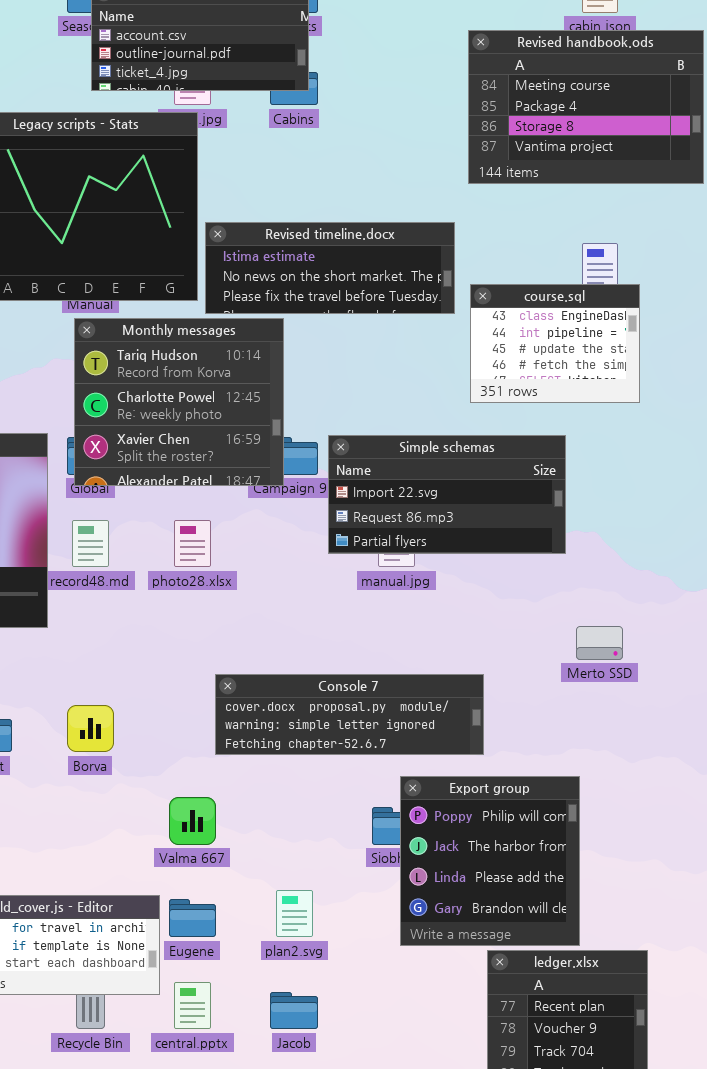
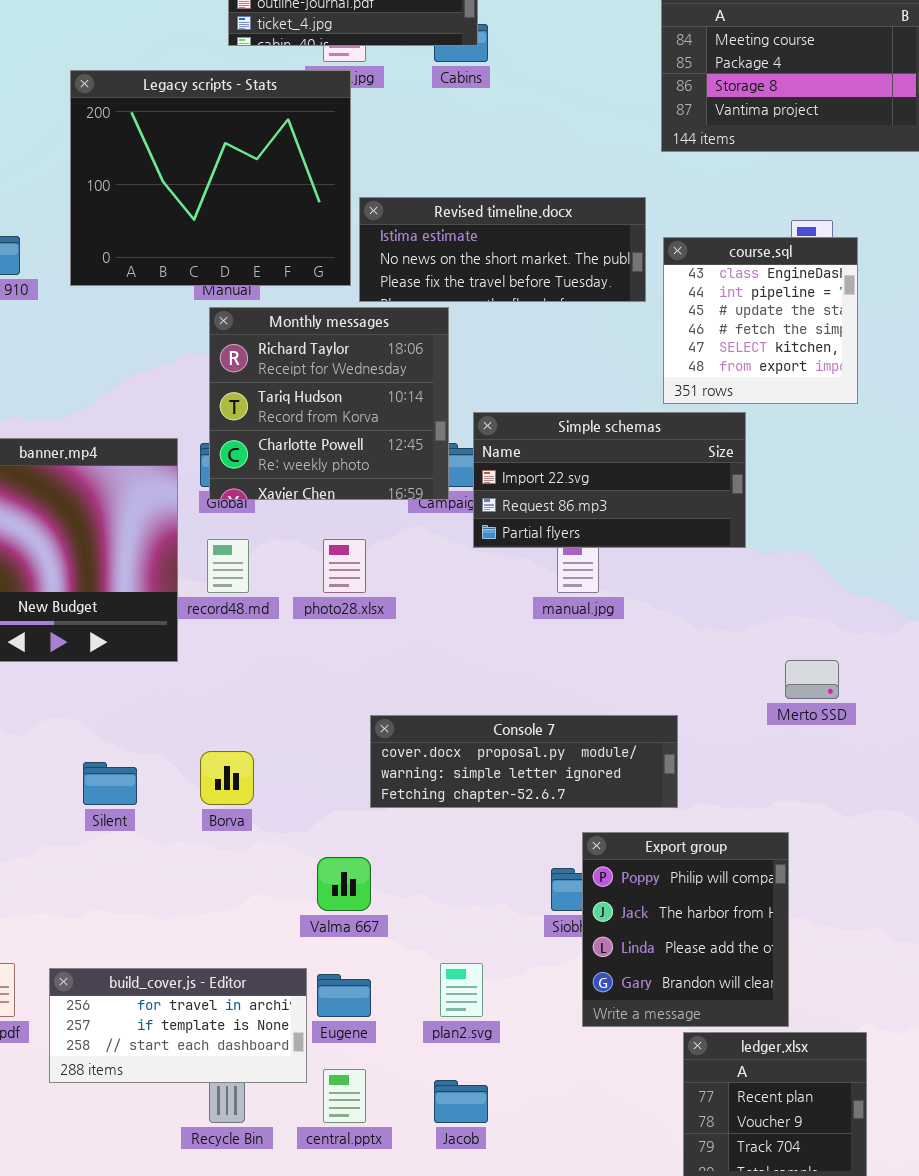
course.sql: [470,284,640,403] -> [663,237,858,404], resized
Monthly messages: [74,318,284,486] -> [209,307,449,500], scrolled up 1 row
Simple schemas: [328,435,566,554] -> [473,412,746,548], moved

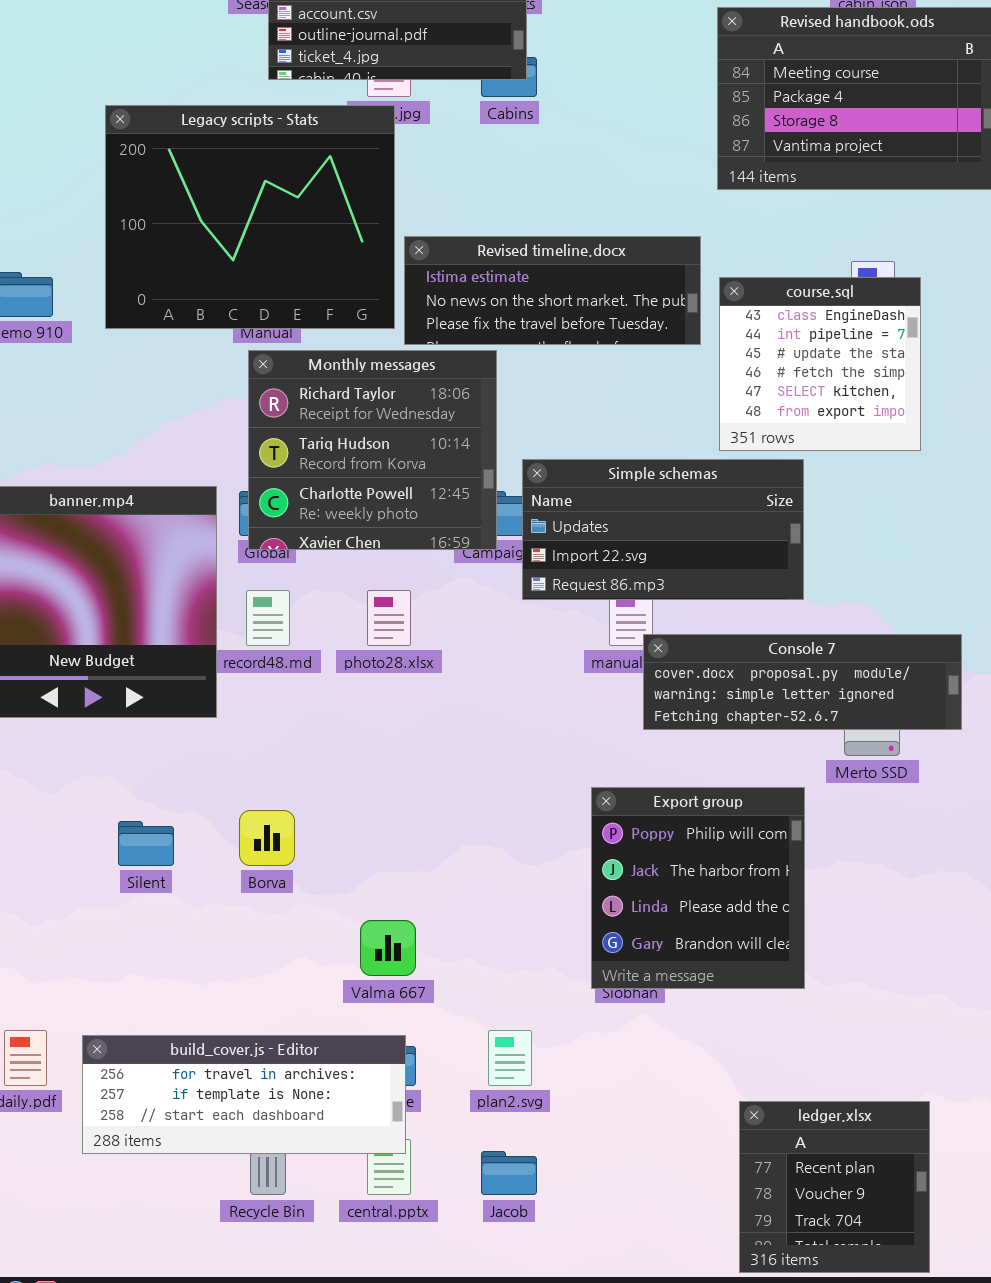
Simple schemas: [473,412,746,548] -> [522,459,804,600], scrolled up 1 row
Console 7: [370,715,678,808] -> [643,634,962,730], moved
Export group: [582,832,789,1027] -> [591,787,805,989], moved
build_cover.js - Editor: [49,968,307,1083] -> [82,1035,406,1154], resized

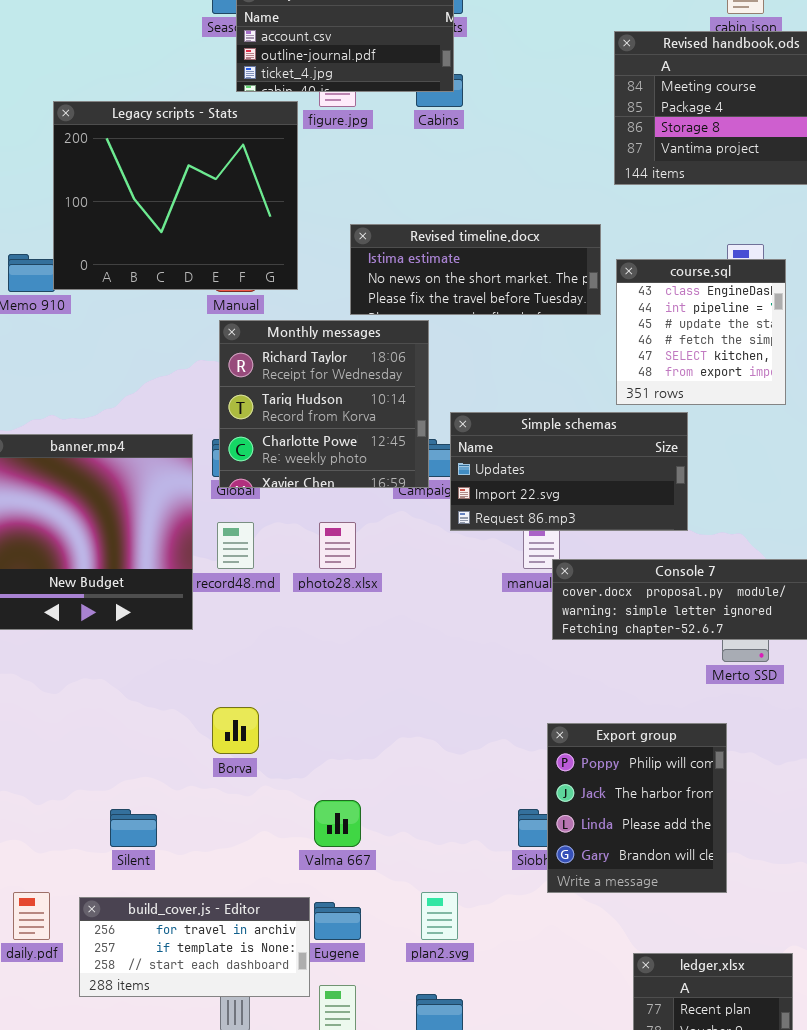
Legacy scripts - Stats: [105,105,395,329] -> [53,101,298,290], moved
Export group: [591,787,805,989] -> [547,723,727,893], moved
Silent: [118,821,174,866] -> [110,809,157,847], moved
build_cover.js - Editor: [82,1035,406,1154] -> [79,897,310,997], resized

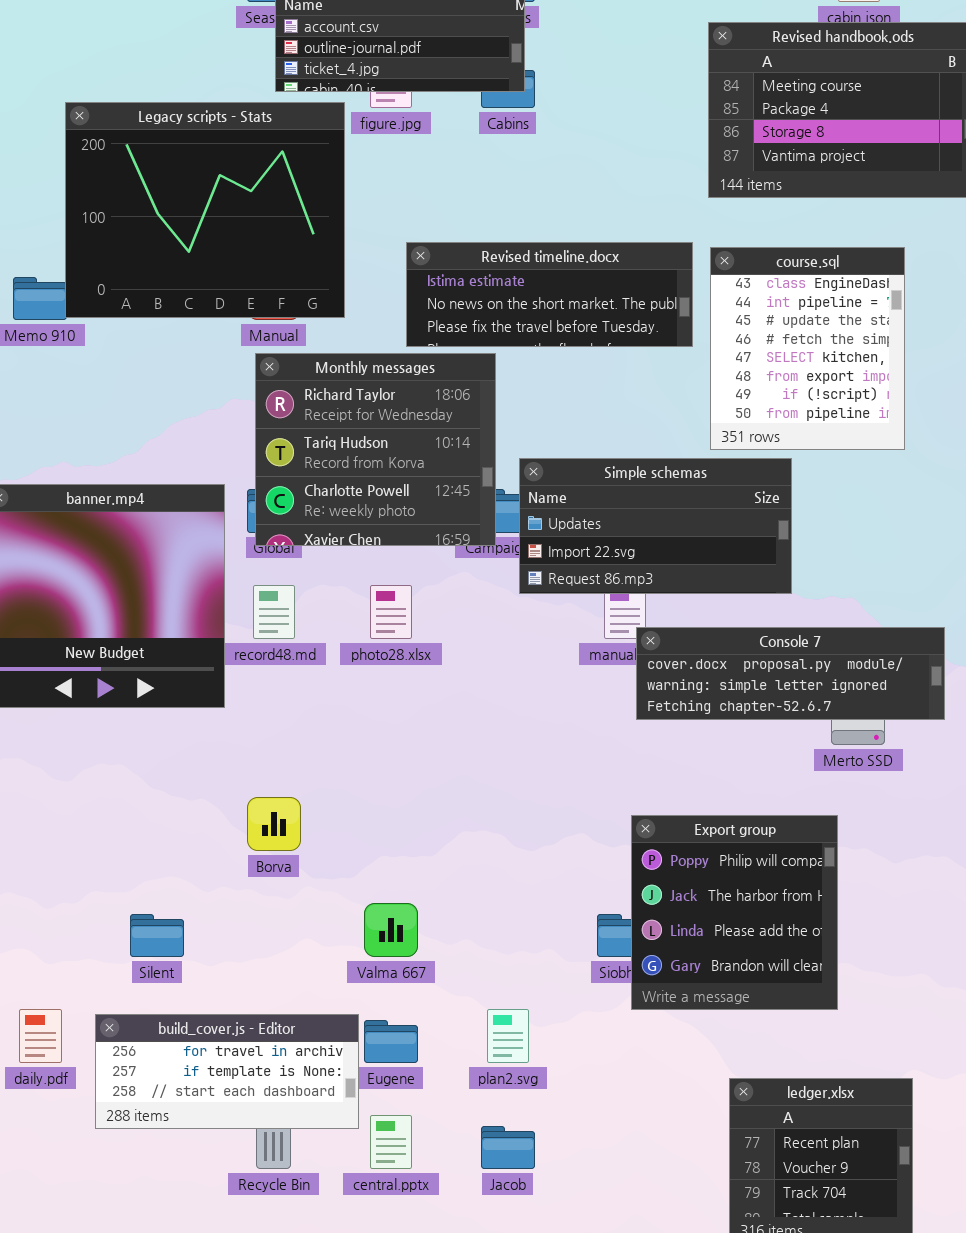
course.sql: [616,259,786,405] -> [710,247,905,450], resized

